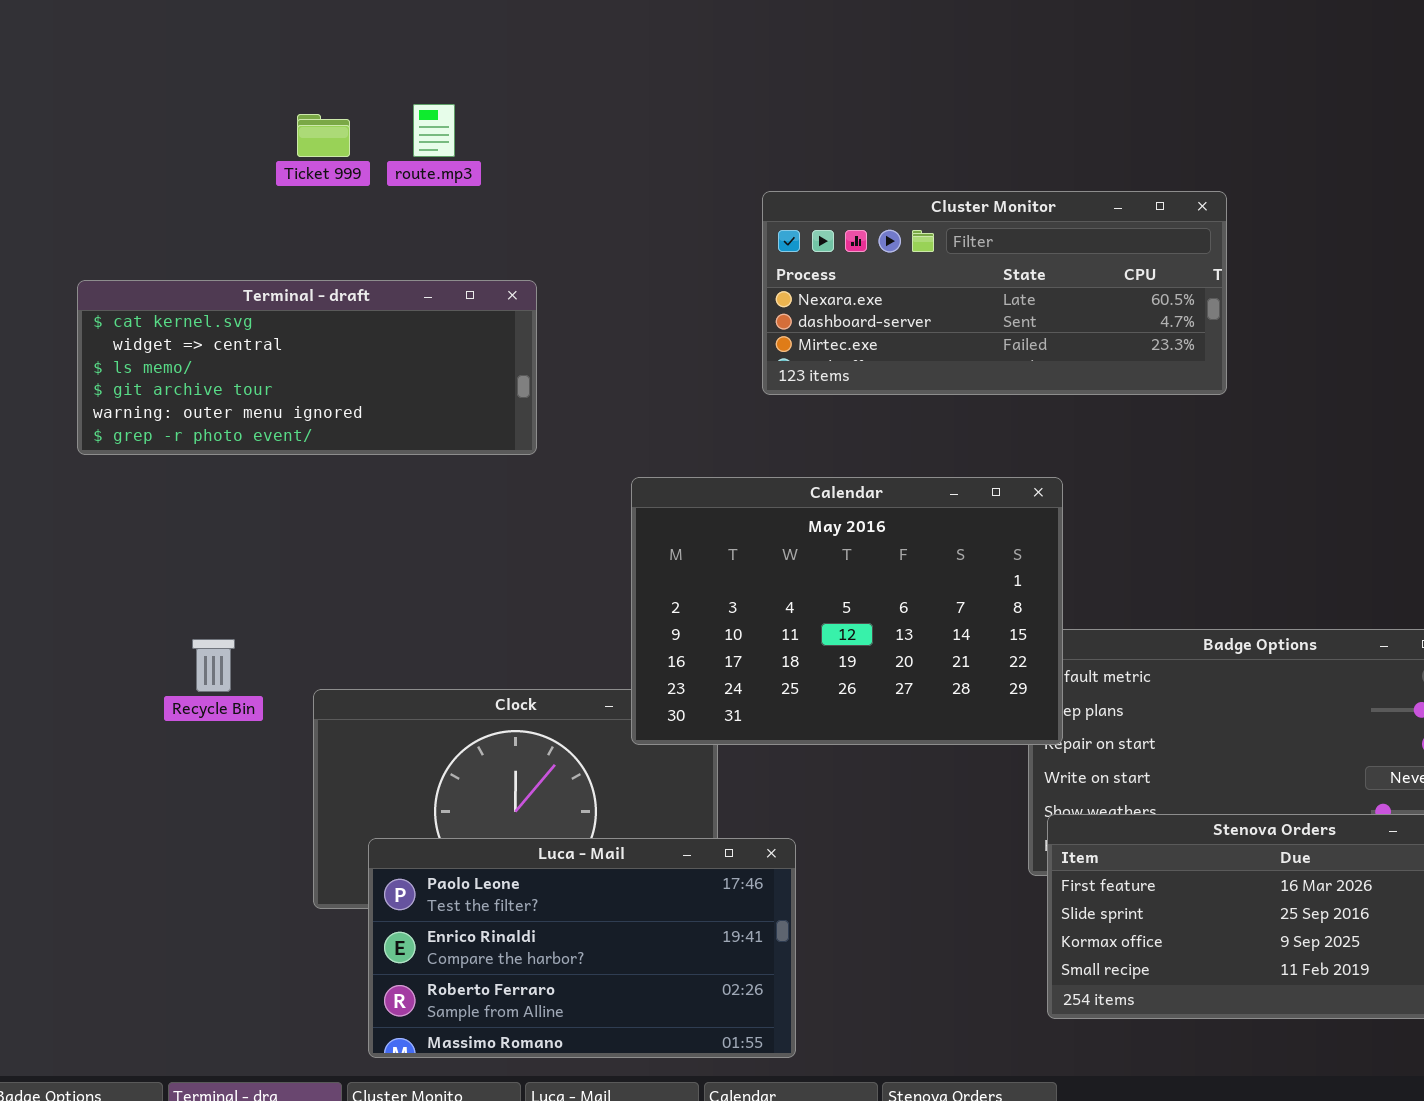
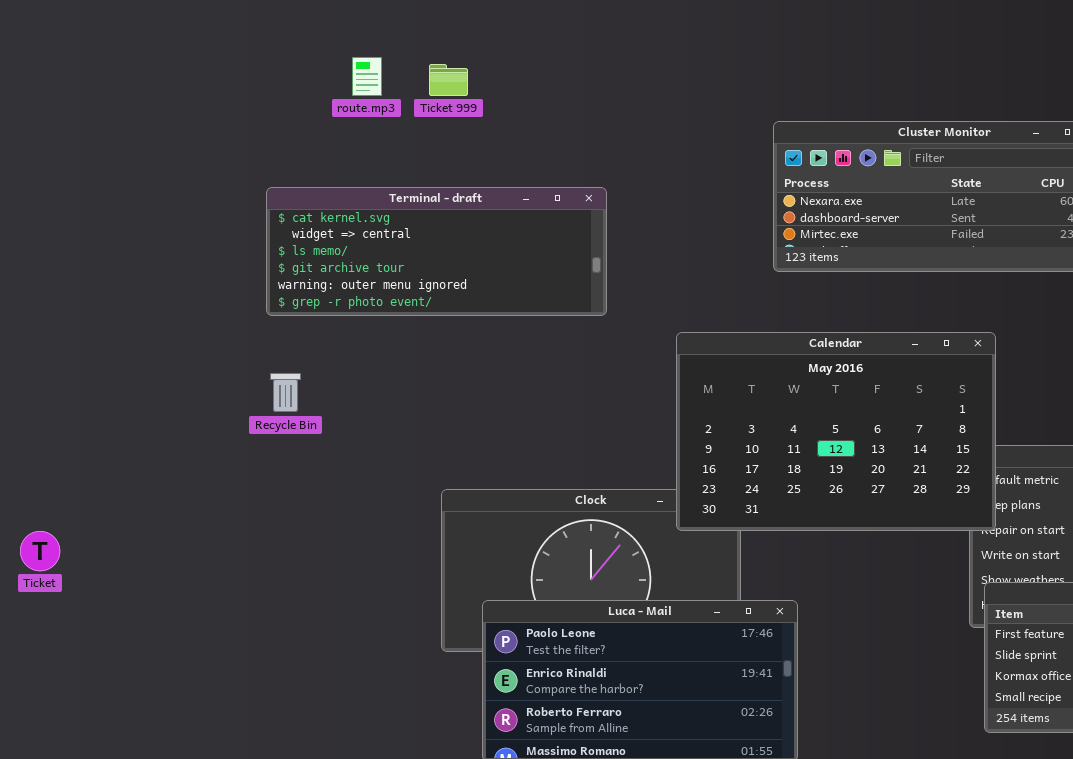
route.mp3: [413,104,455,157] -> [352,57,382,96], moved
Recycle Bin: [192,639,235,692] -> [270,373,301,412], moved

